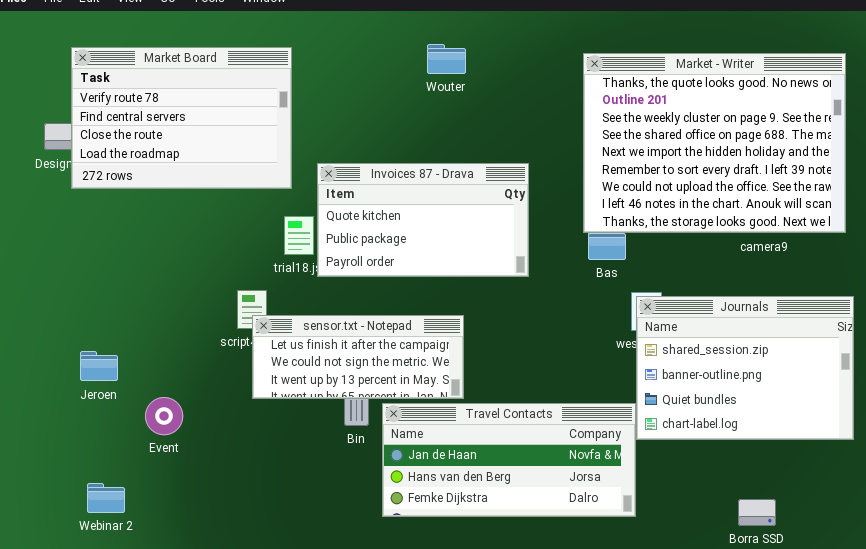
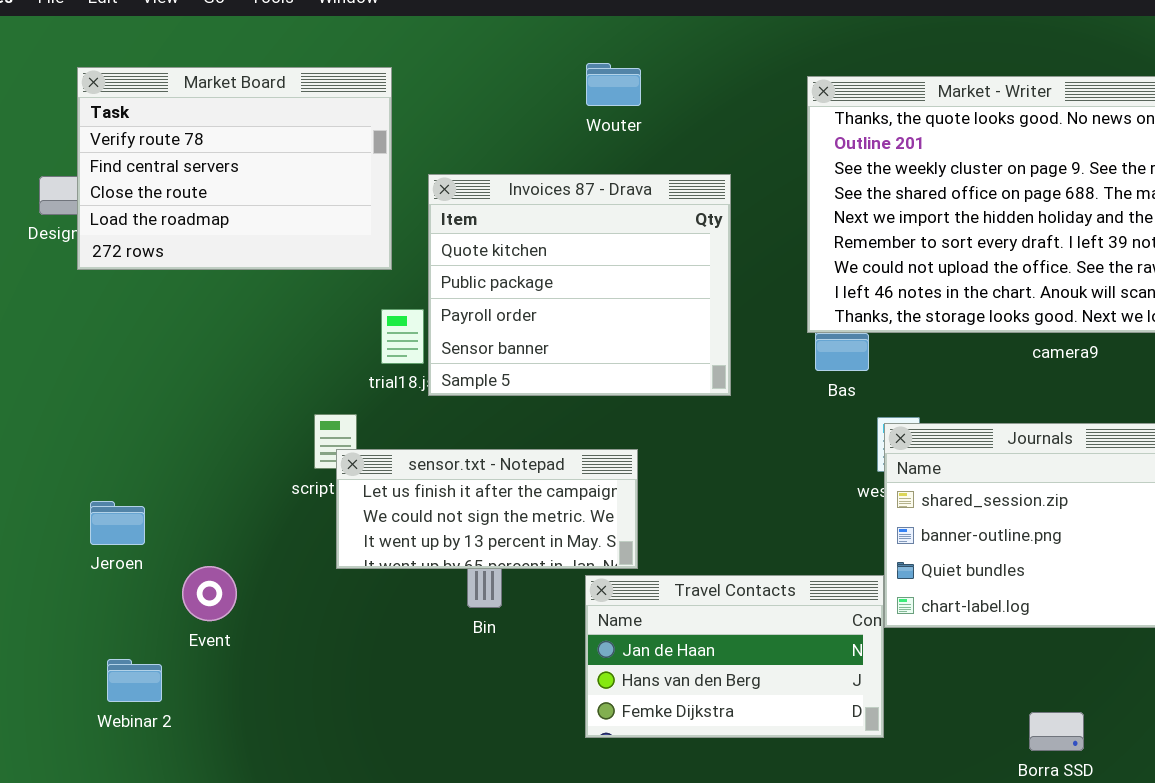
Invoices 87 - Drava: [317,163,529,277] -> [428,174,731,396], resized
Travel Contacts: [382,403,636,517] -> [585,575,884,738], resized
Webinar 2: [87,483,125,513] -> [107,659,162,702], moved

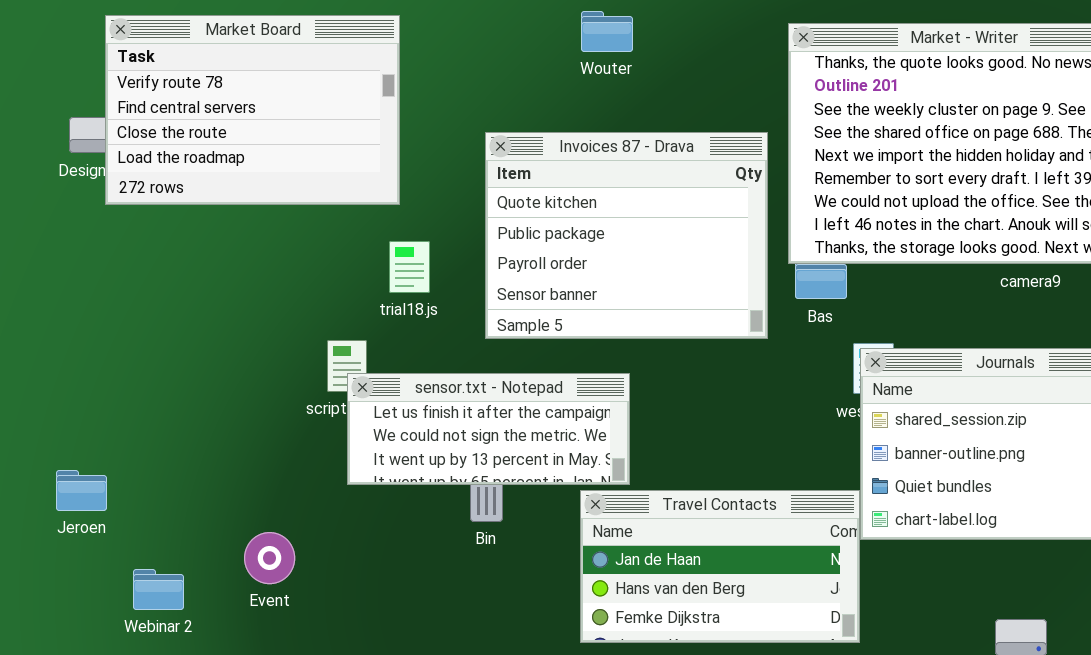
Invoices 87 - Drava: [428,174,731,396] -> [485,132,768,339], moved
Jeroen: [90,501,145,545] -> [56,470,107,511], moved
Event: [182,566,237,621] -> [244,532,295,584], moved

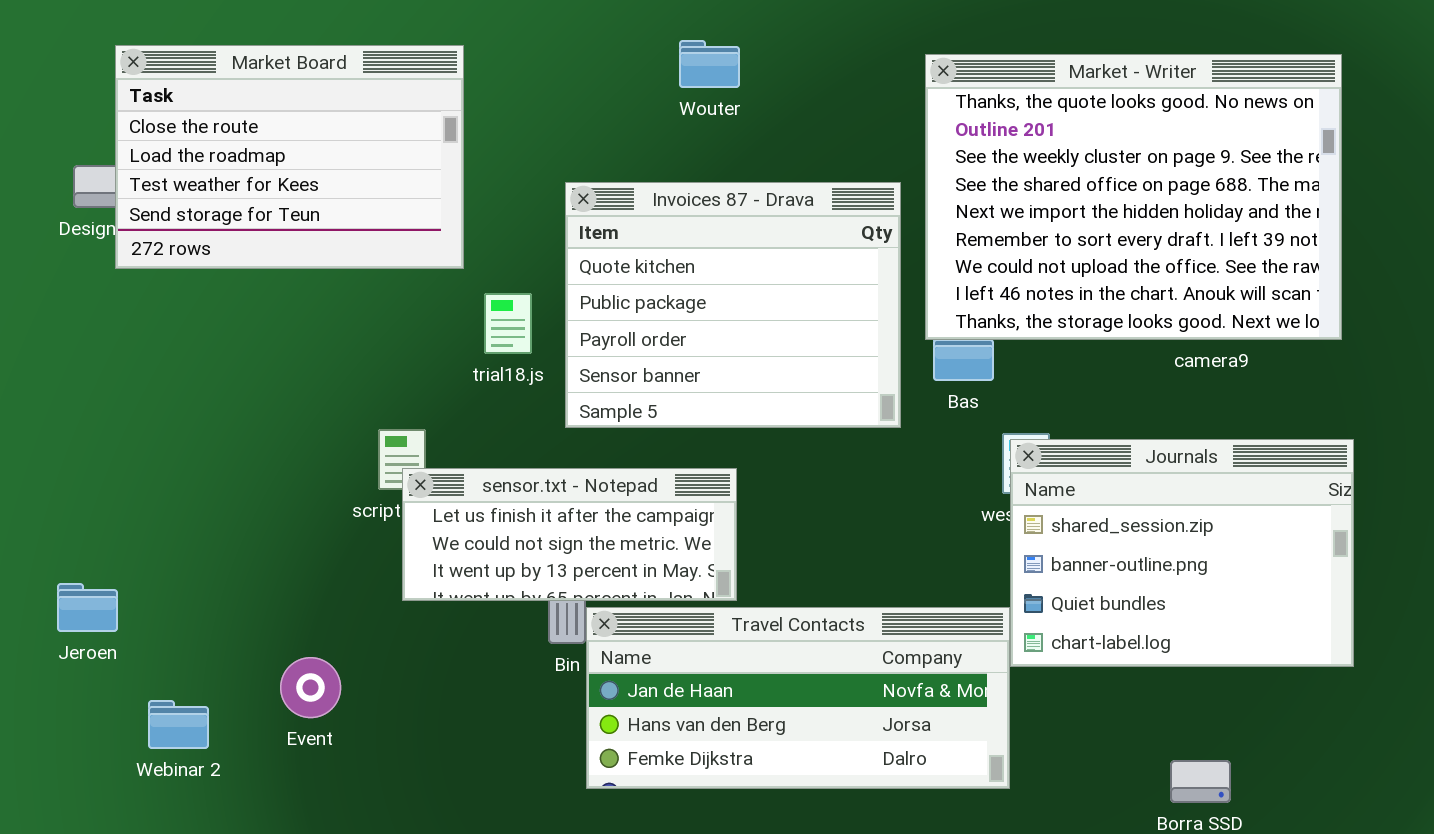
Market Board: [105,15,400,205] -> [115,45,464,269], scrolled down 2 rows
trial18.js: [389,241,430,293] -> [484,293,532,354], moved
Travel Contacts: [580,490,860,643] -> [586,607,1010,789], resized

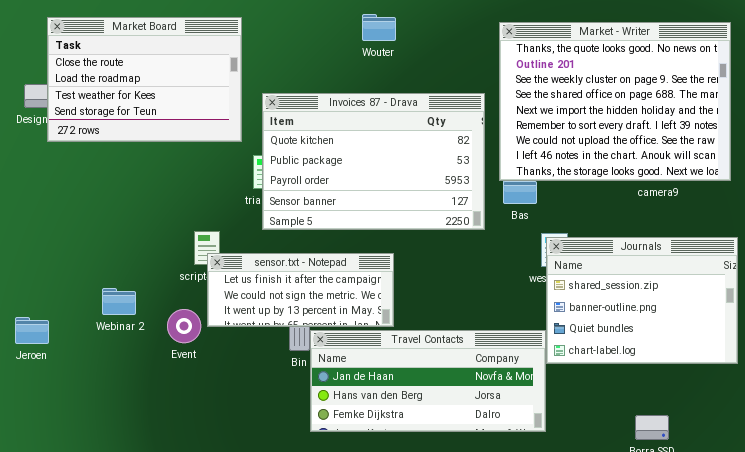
Invoices 87 - Drava: [565,182,901,428] -> [262,93,485,230], resized
Event: [280,657,341,718] -> [167,309,201,343], moved
Webinar 2: [148,700,209,749] -> [102,288,136,315], moved

